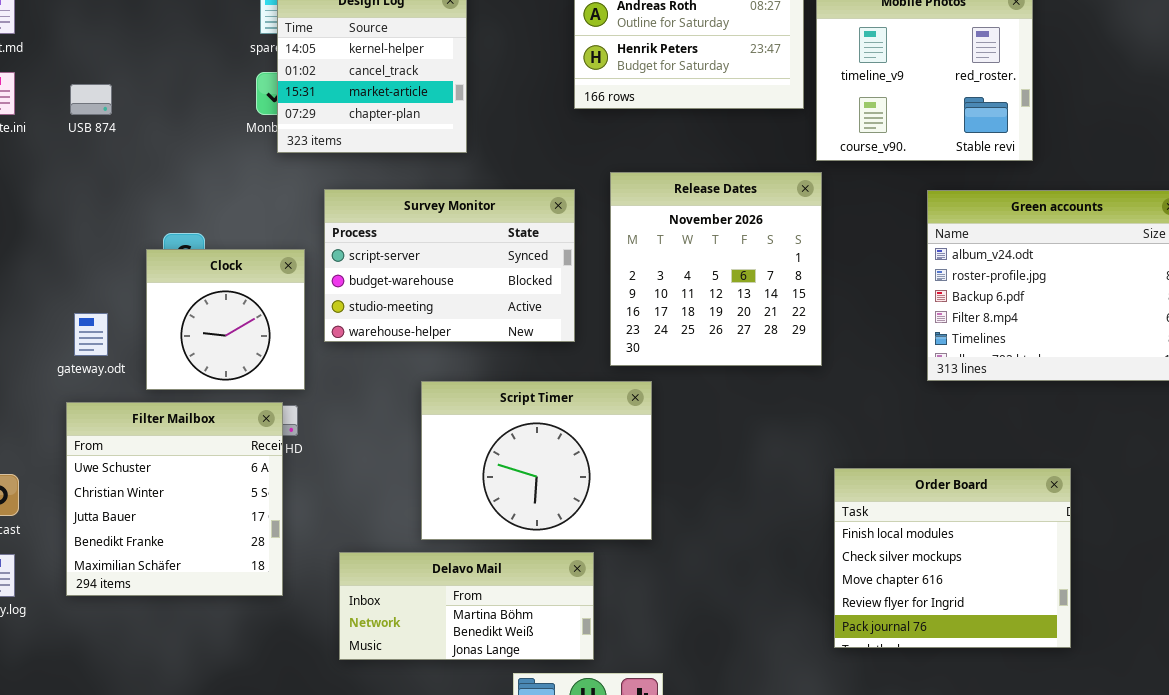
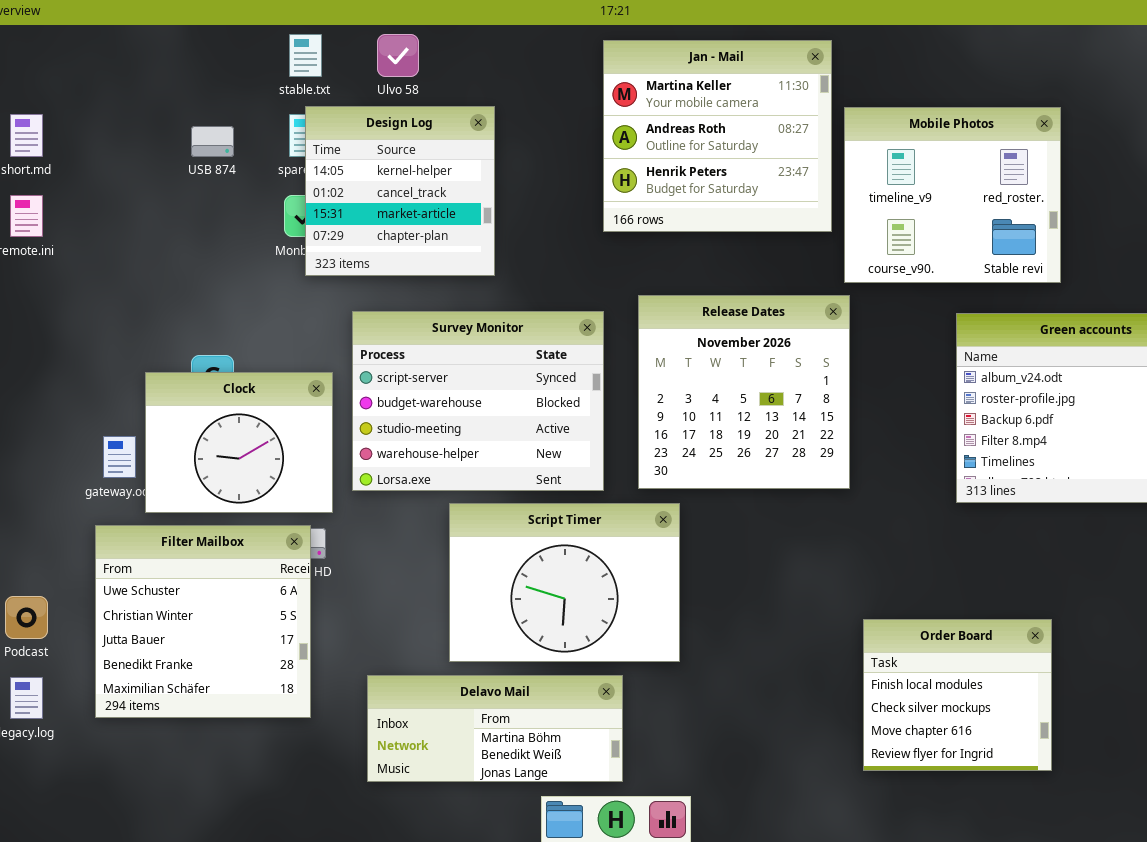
USB 874: [70,84,112,115] -> [191,126,234,157], moved
Survey Monitor: [324,189,575,342] -> [352,311,604,491], resized
Clock: [146,249,305,390] -> [145,372,333,513], resized
Order Board: [834,468,1071,648] -> [863,619,1052,771], resized

